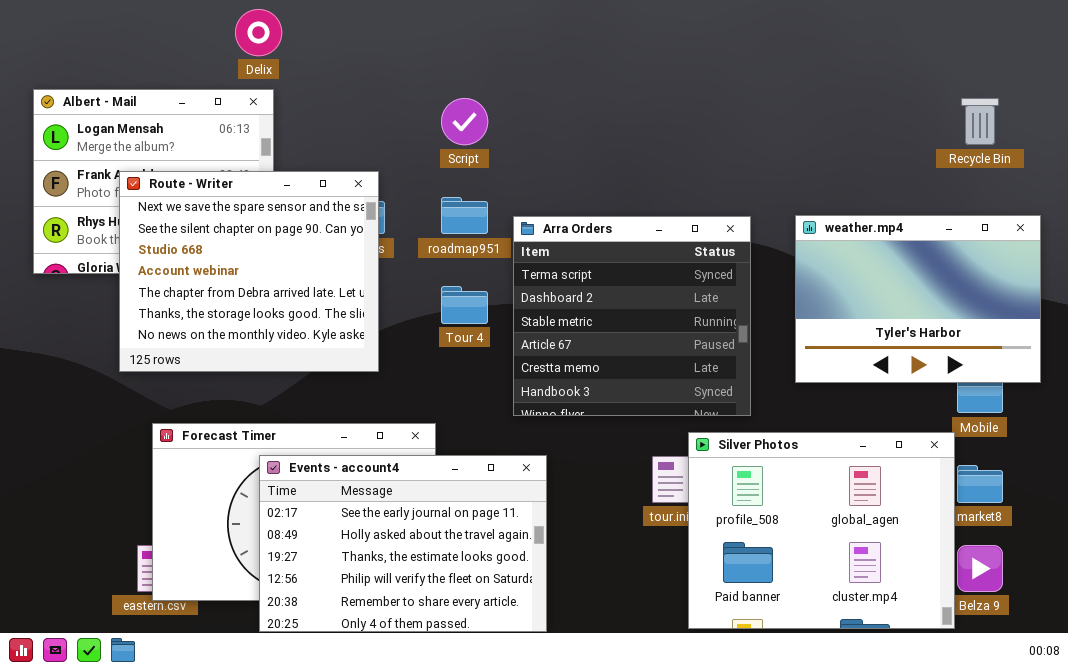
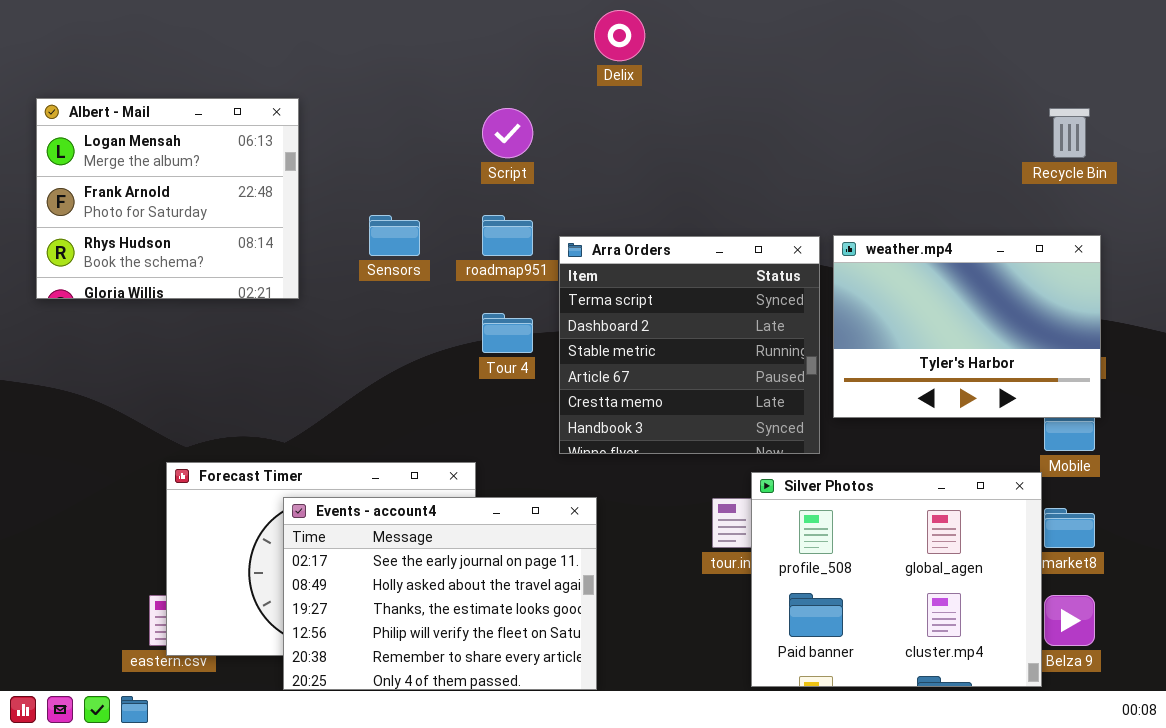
Delix: [235,9,282,56] -> [594,10,645,61], moved
Route - Writer: [119,171,379,372] -> none, closed
weather.mp4: [795,215,1041,383] -> [833,235,1101,418], moved

